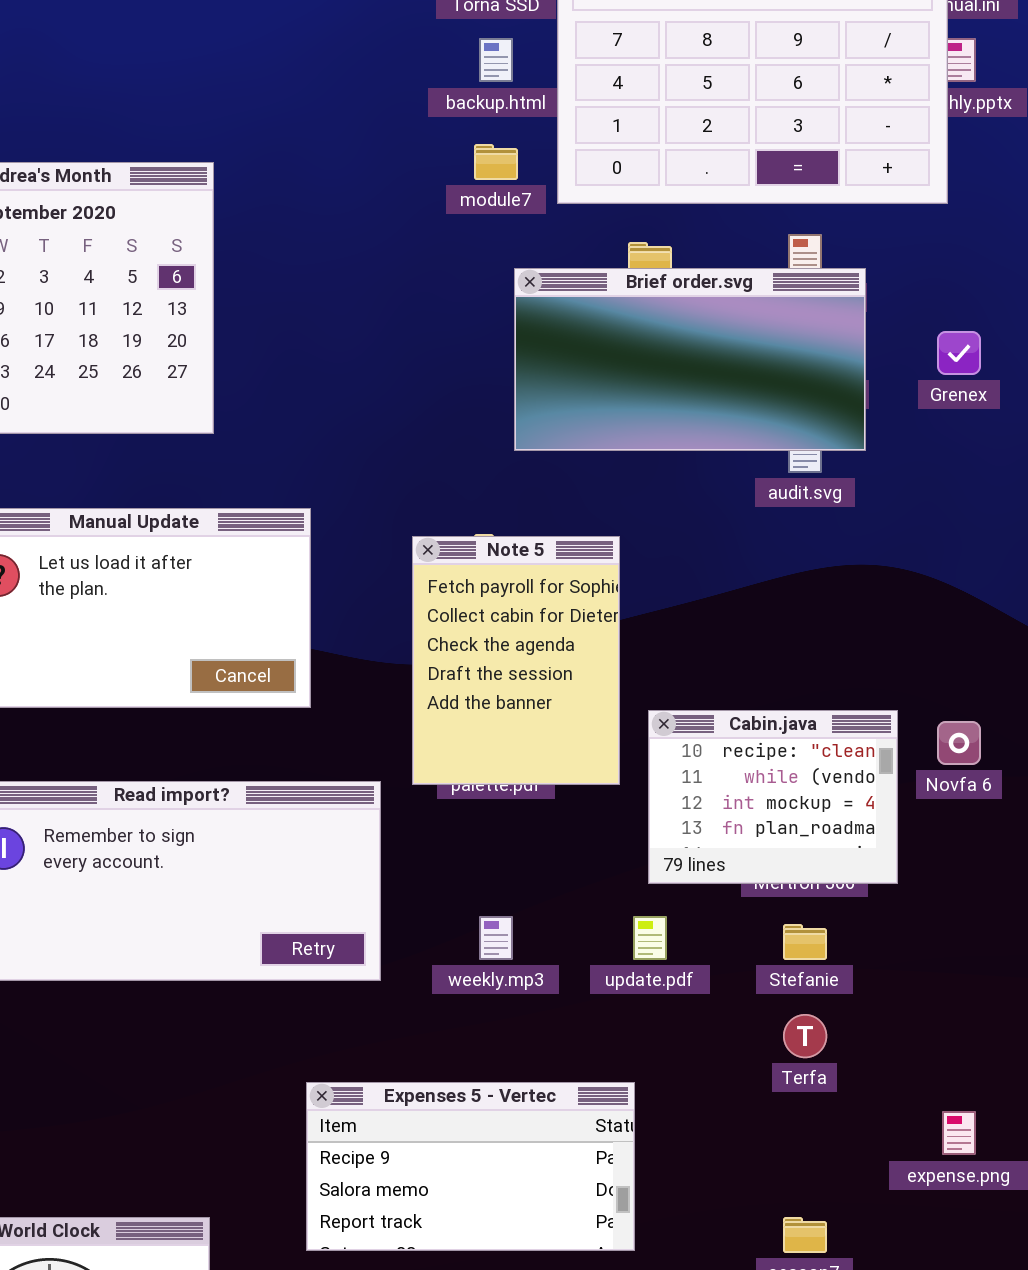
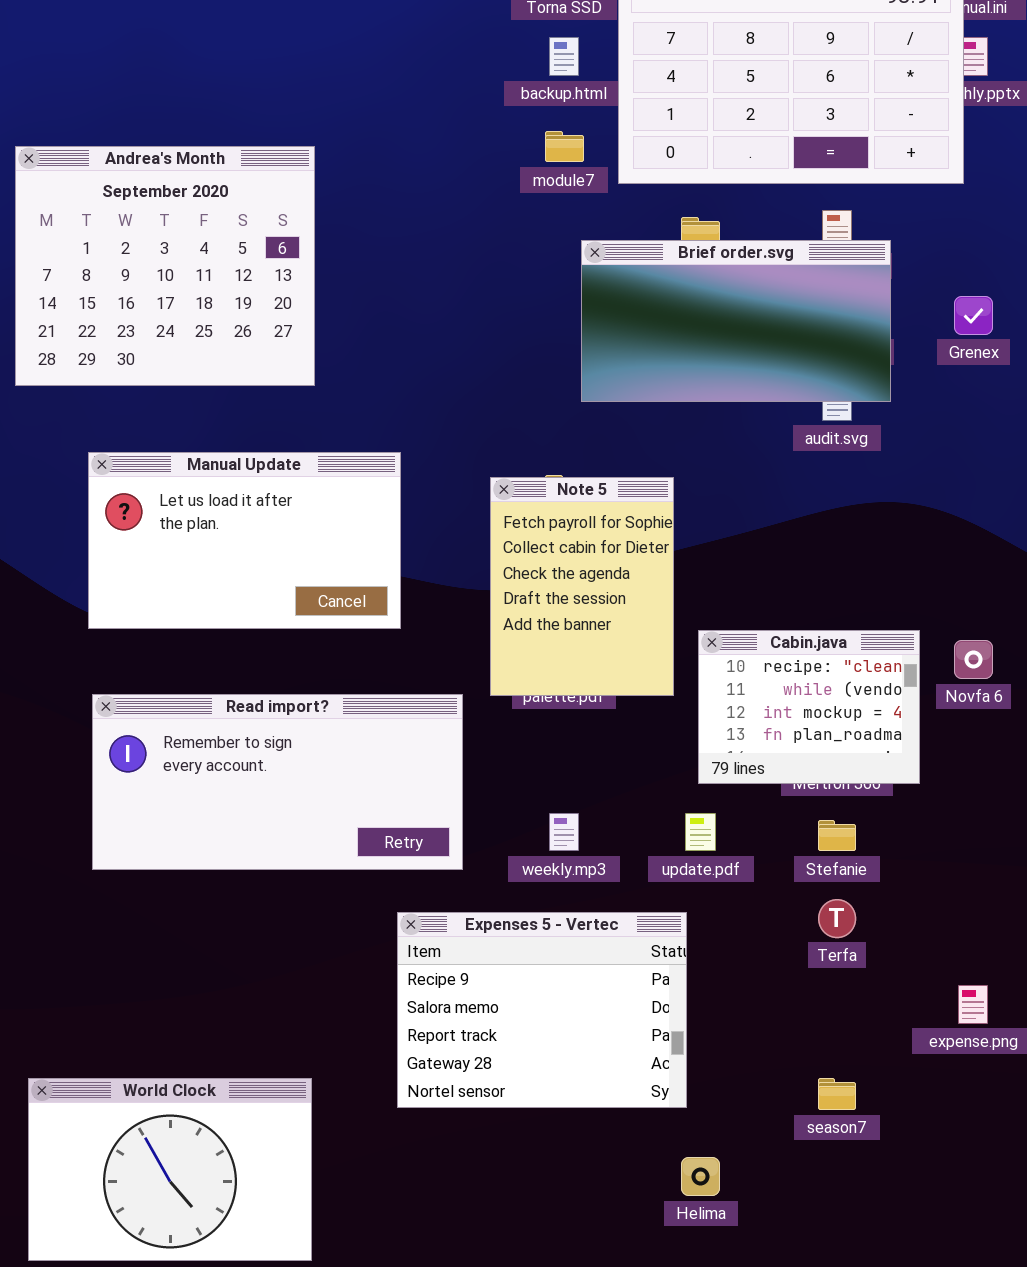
Expenses 5 - Vertec: [306,1082,635,1251] -> [397,912,687,1108], resized

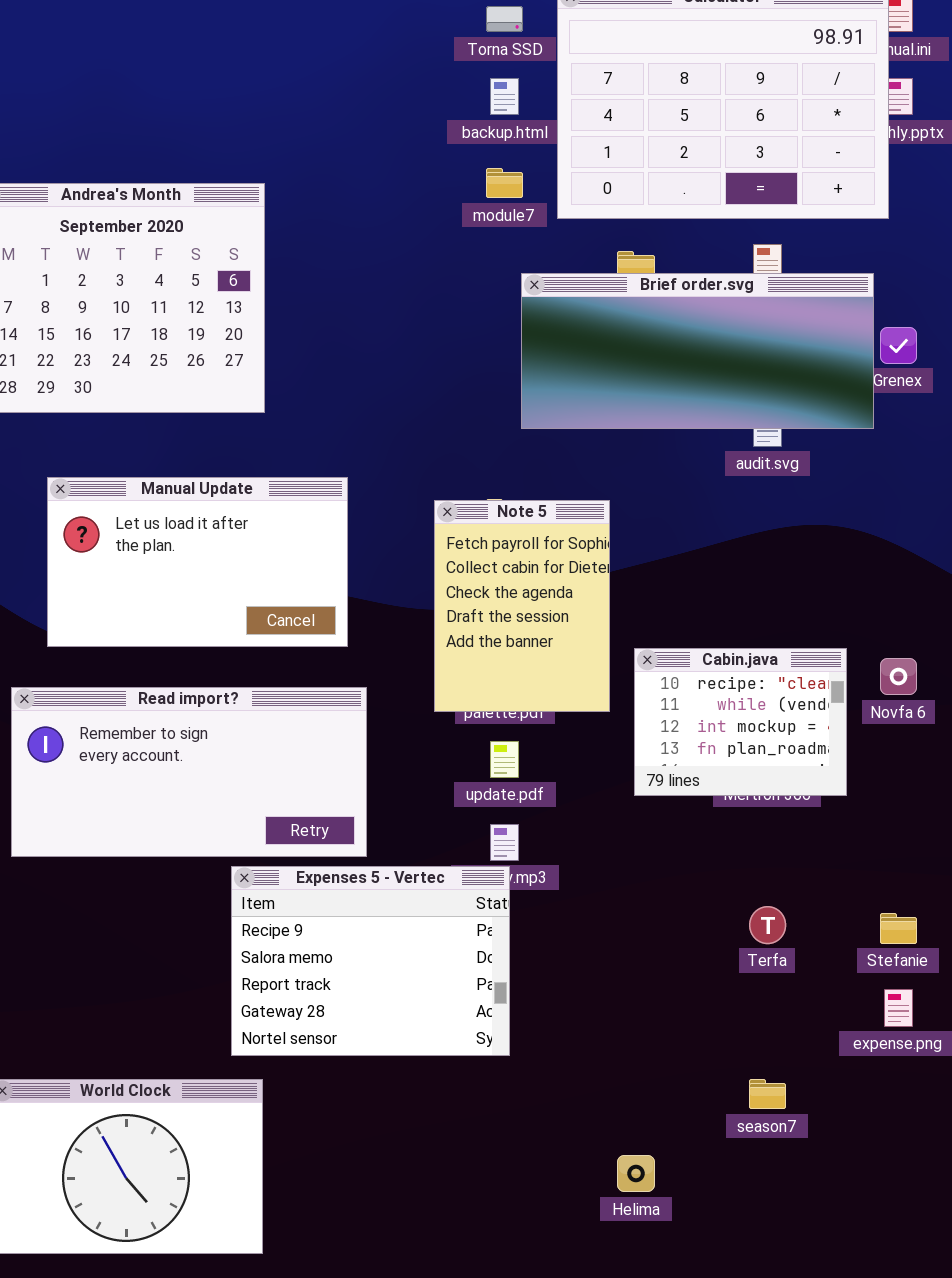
Brief order.svg: [581,240,891,402] -> [521,273,874,429], resized
Read import?: [92,694,463,870] -> [11,687,367,857], moved
update.pdf: [685,813,716,851] -> [490,741,519,778], moved
Stefanie: [818,820,856,851] -> [880,913,917,944], moved
Expenses 5 - Vertec: [397,912,687,1108] -> [231,866,510,1056], moved

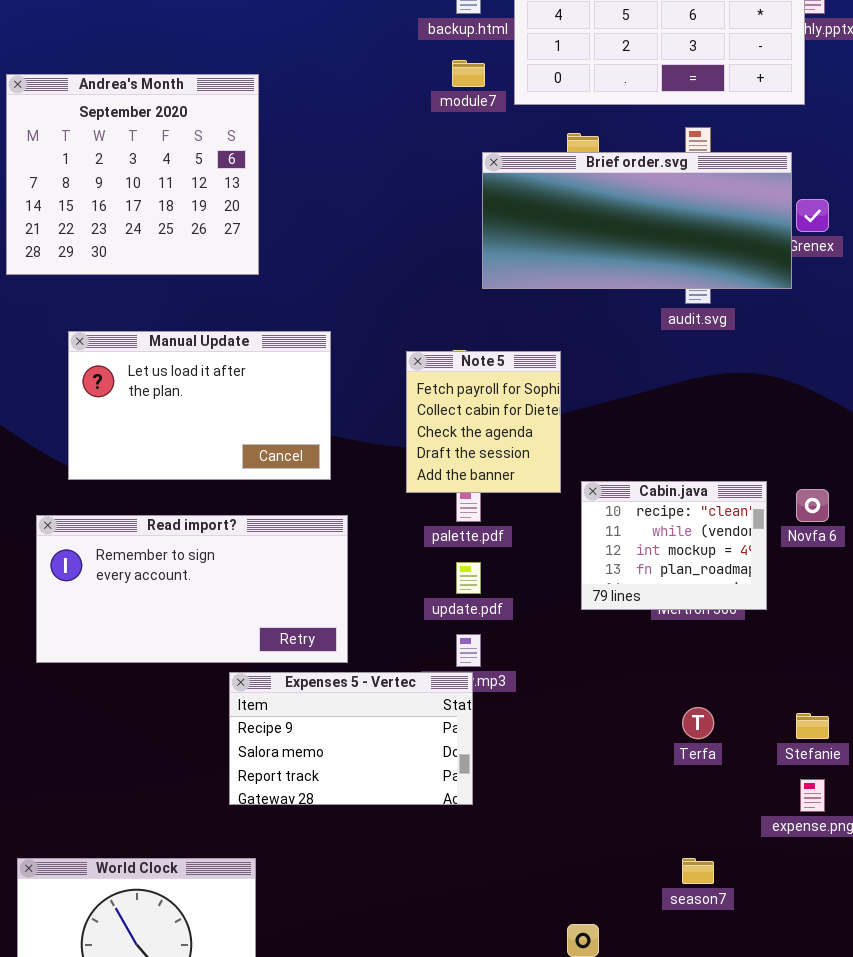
Note 5: [434,500,610,712] -> [406,351,561,493], resized
Expenses 5 - Vertec: [231,866,510,1056] -> [229,672,473,805], resized

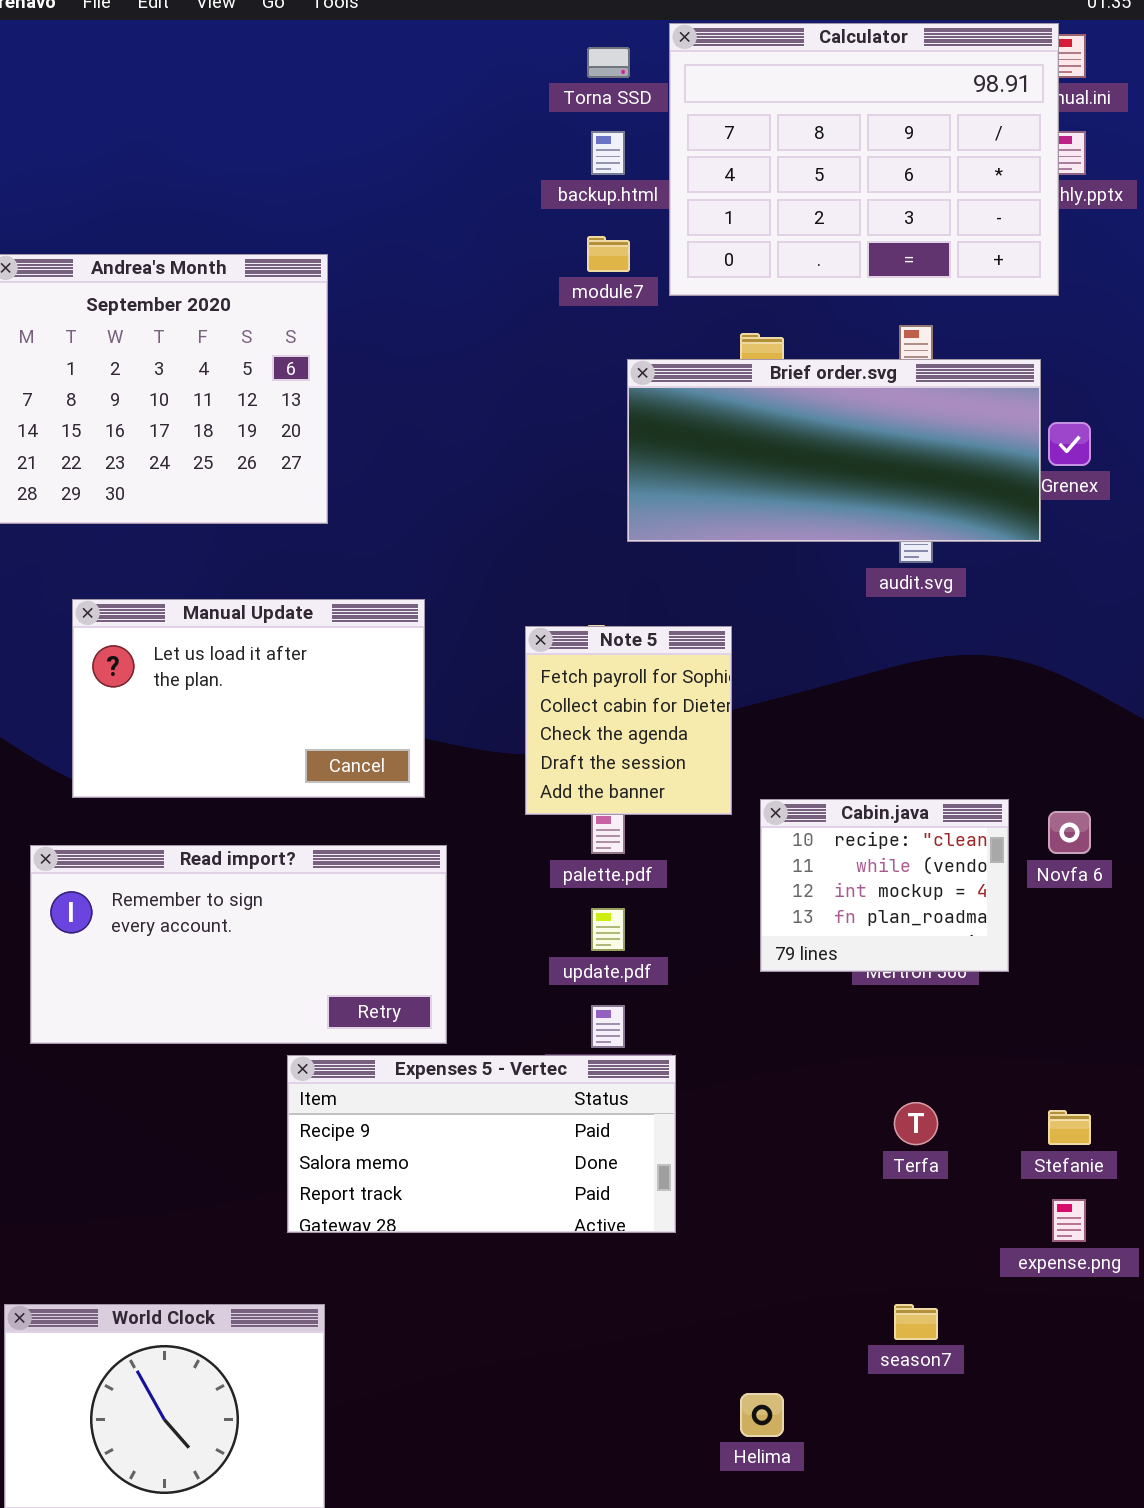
Expenses 5 - Vertec: [229,672,473,805] -> [287,1055,676,1233], resized

